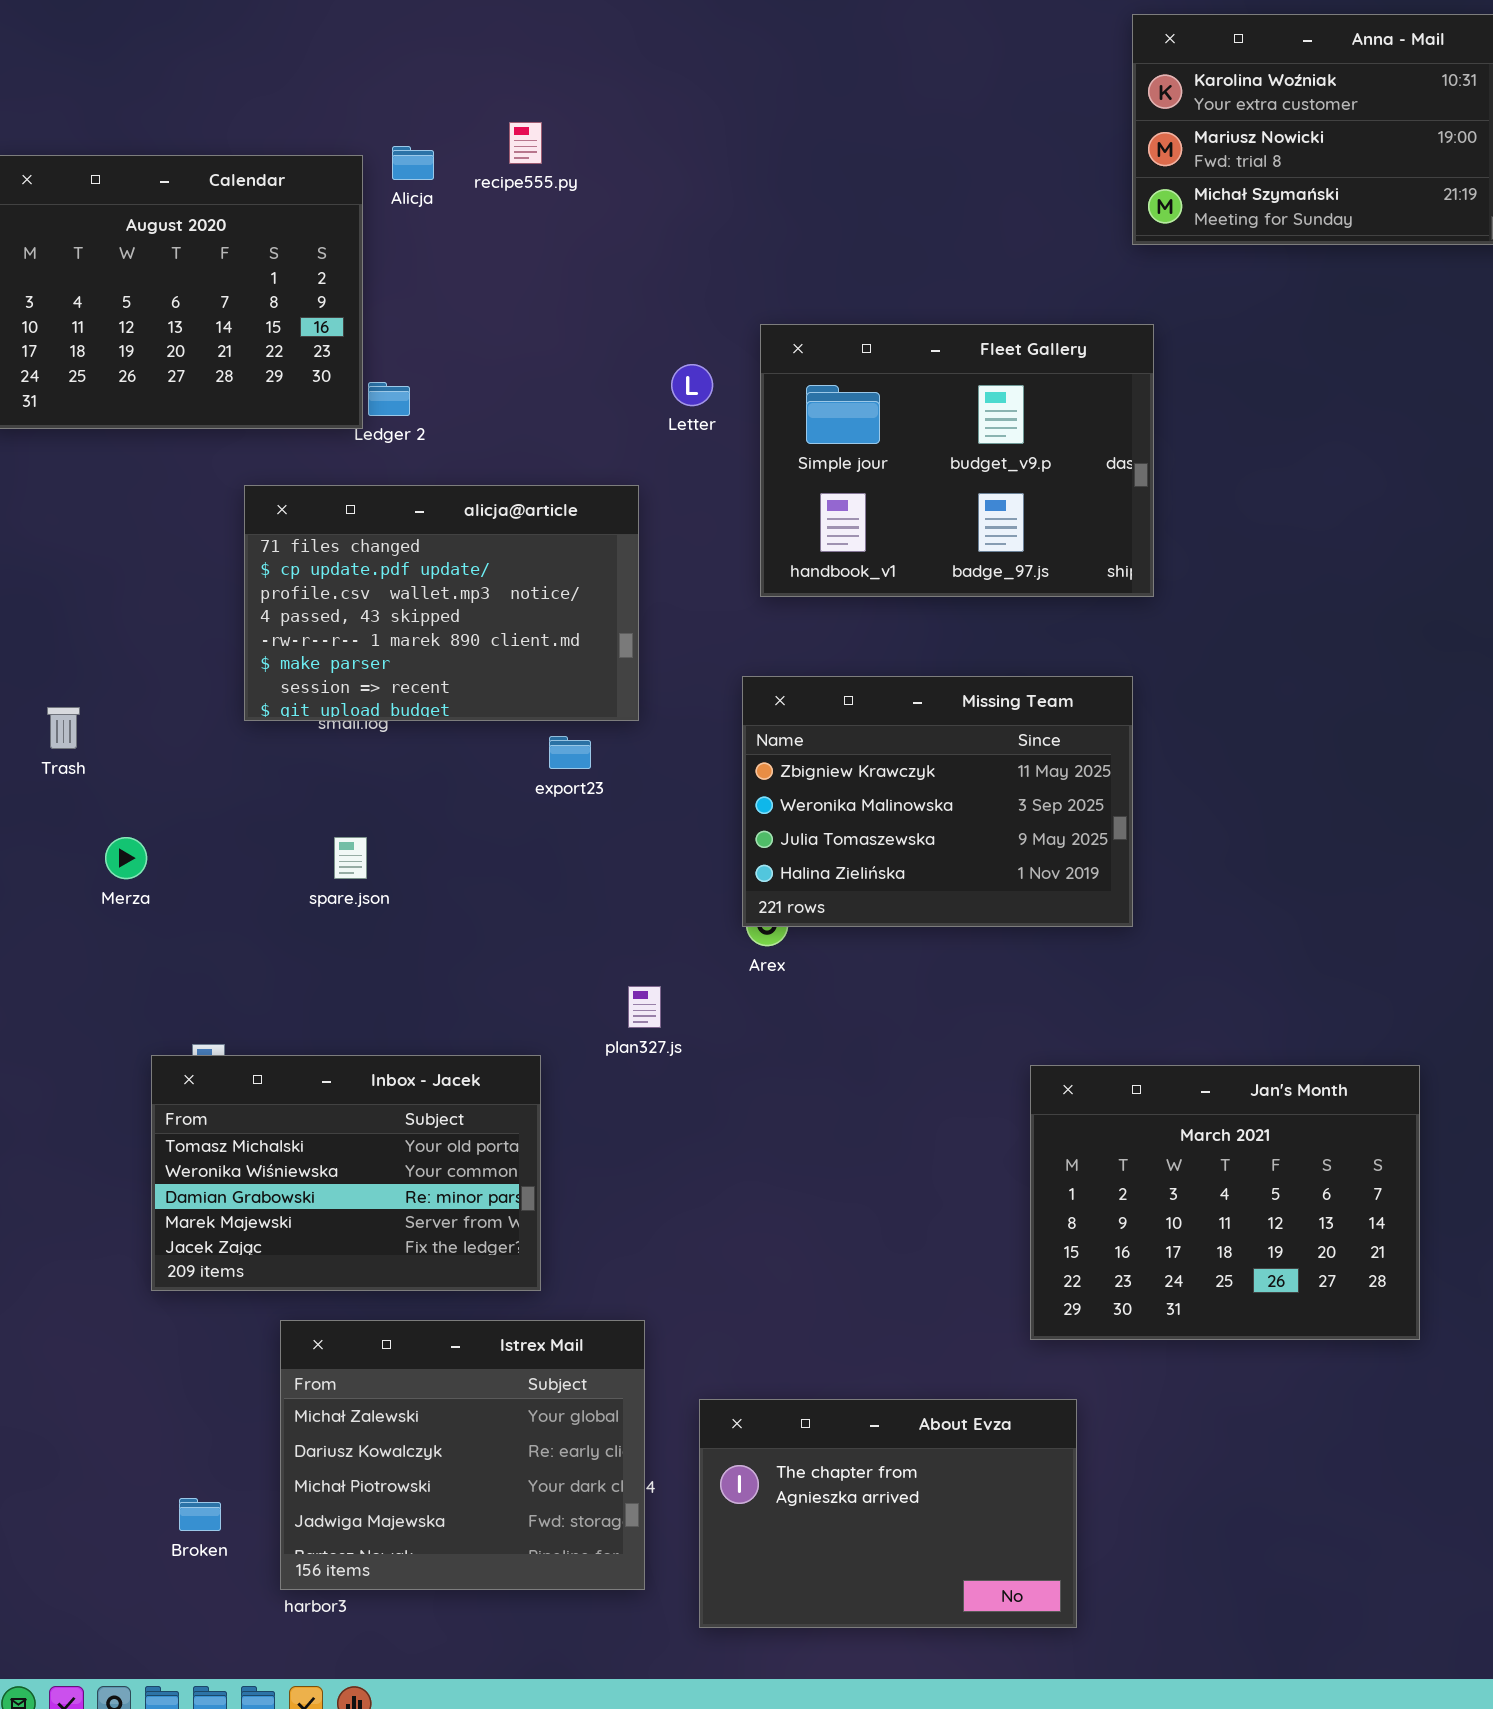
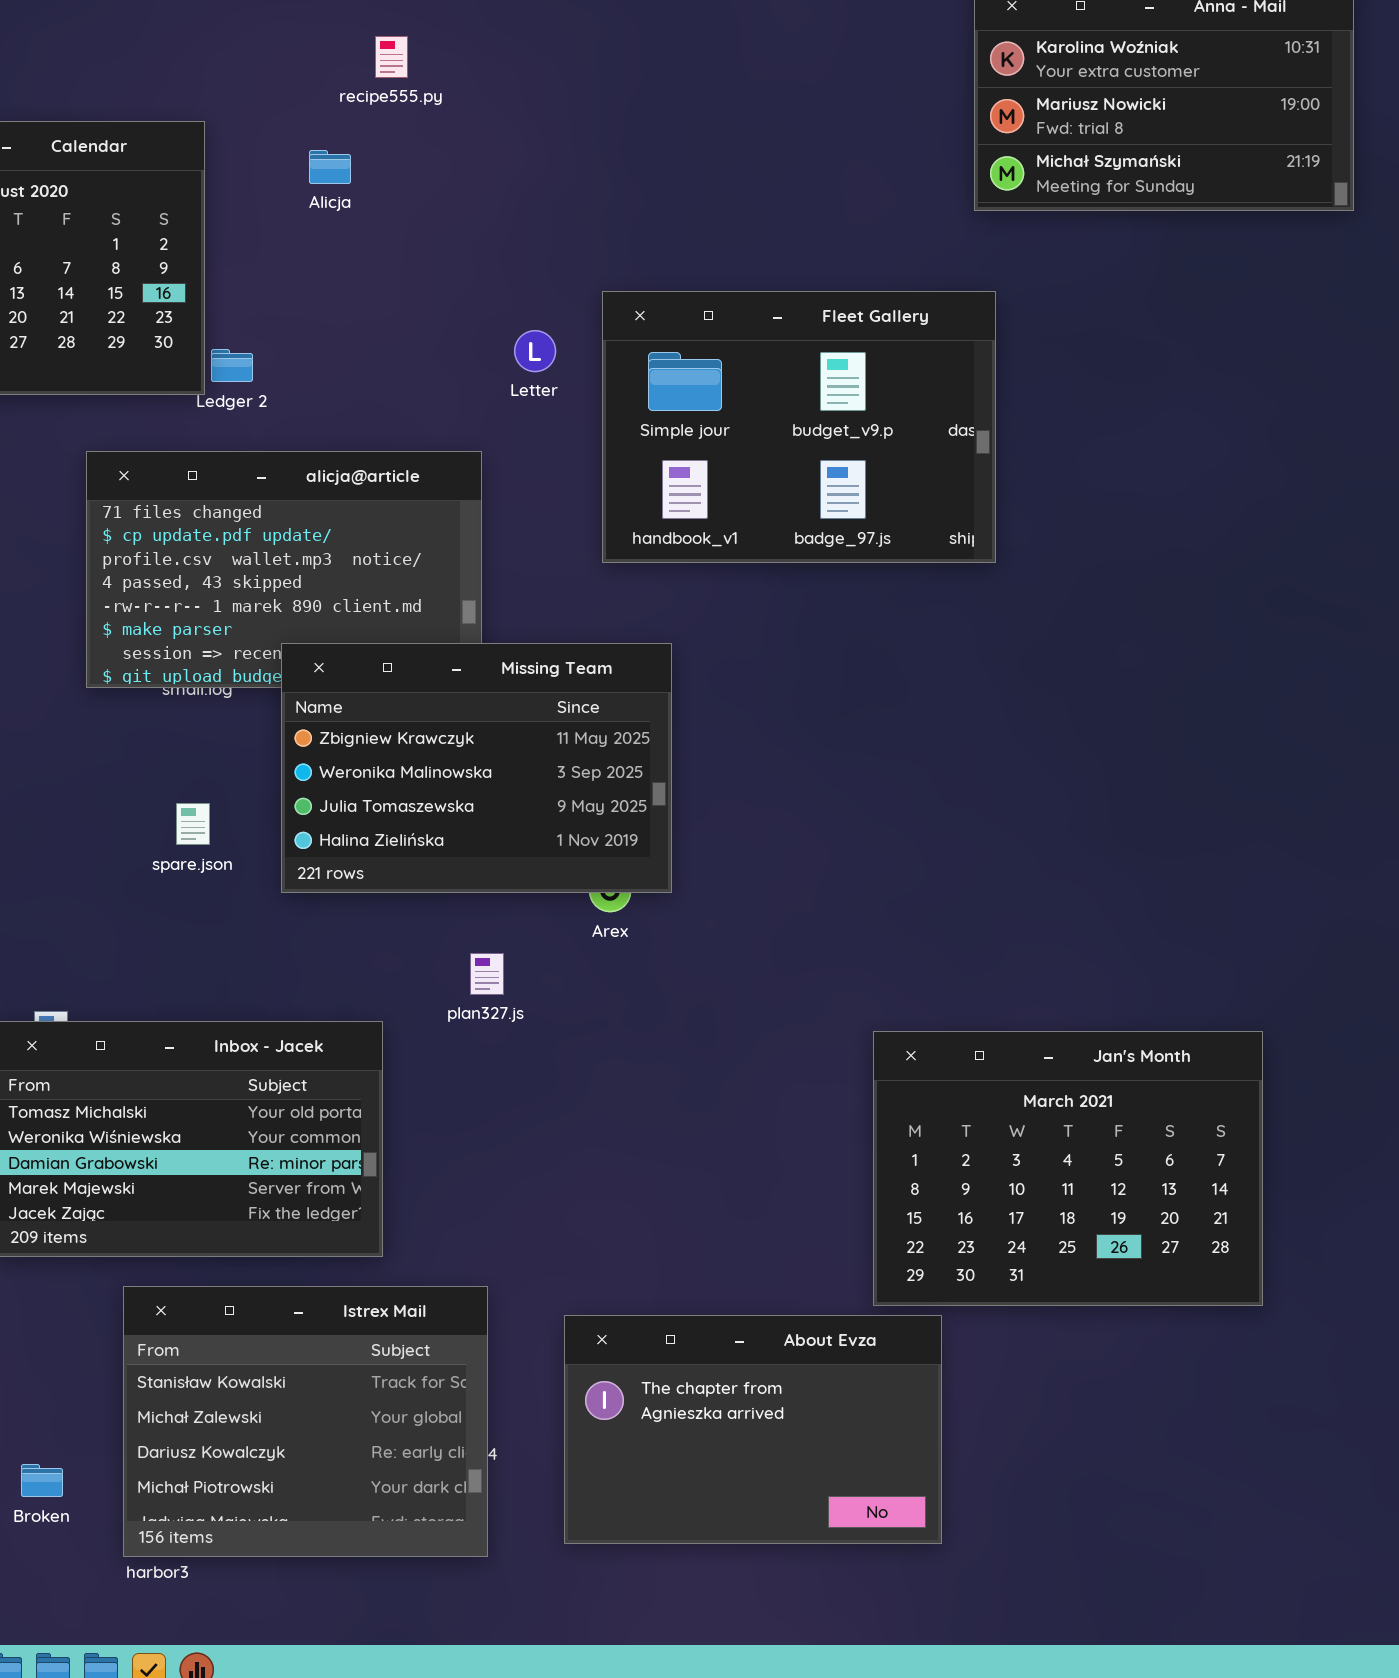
recipe555.py: [509,122,542,164] -> [375,36,408,78], moved
Alicja: [392,146,434,180] -> [309,150,351,184], moved
Missing Team: [742,676,1133,927] -> [281,643,672,893], moved
Istrex Mail: [280,1320,645,1590] -> [123,1286,488,1557], scrolled up 1 row
About Evza: [699,1399,1077,1628] -> [564,1315,942,1544], moved

